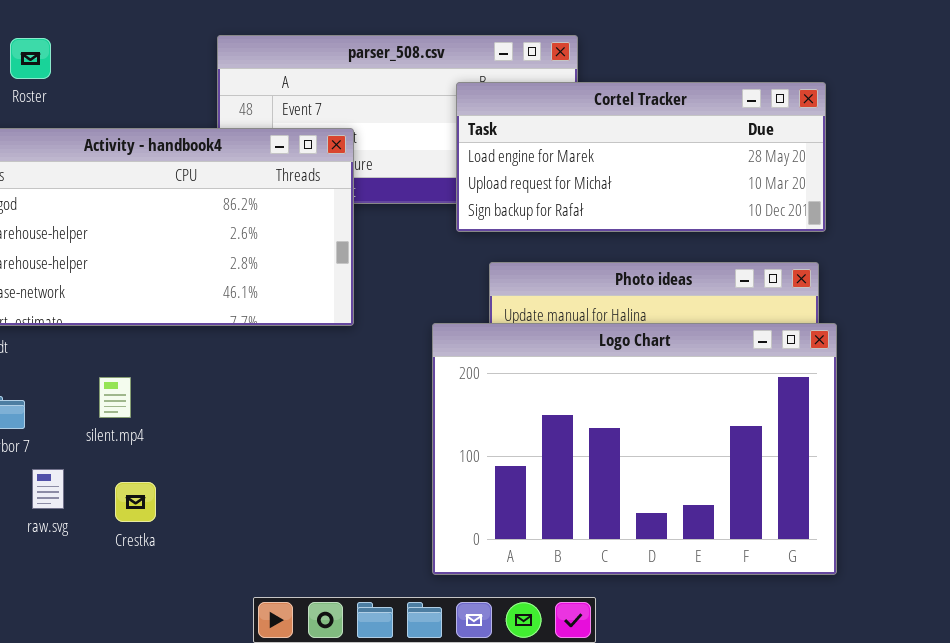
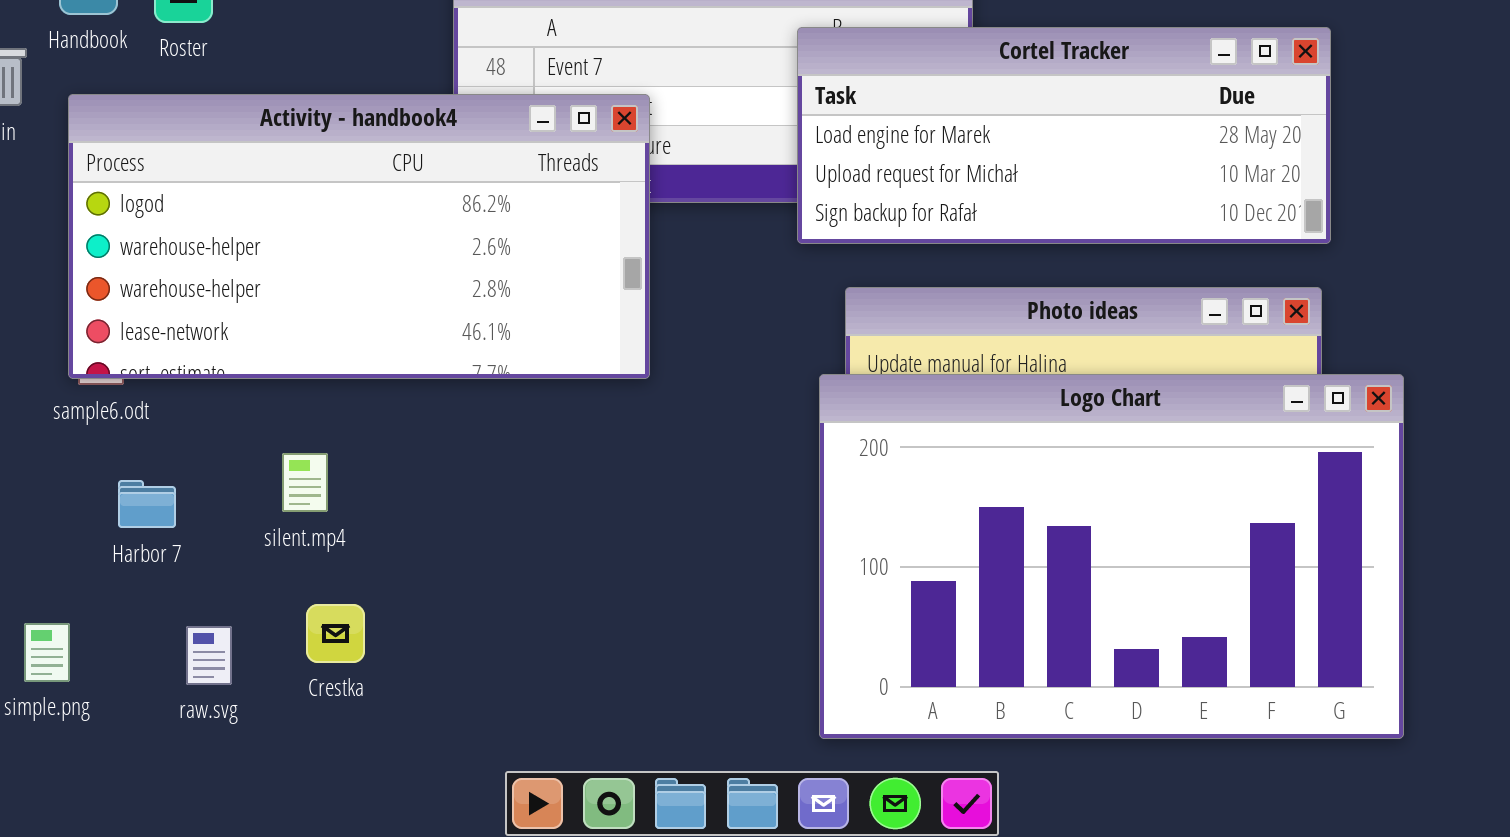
Logo Chart: [432,323,837,575] -> [819,374,1404,739], moved
raw.svg: [32,469,64,509] -> [186,626,232,685], moved

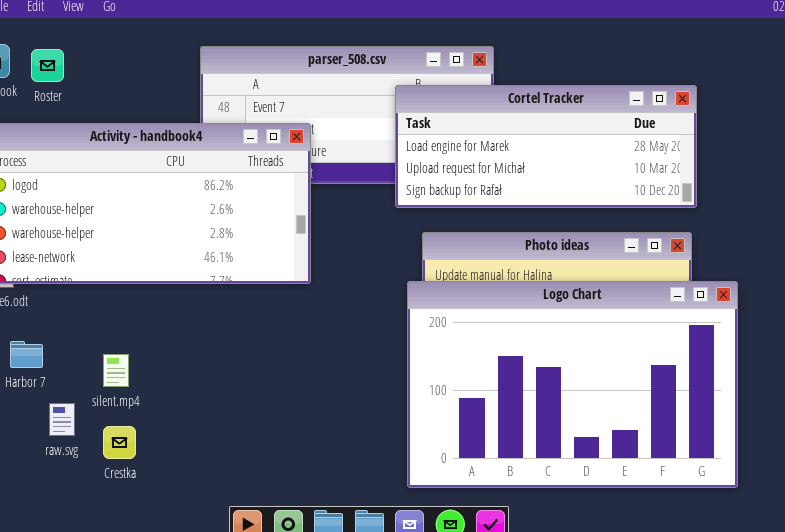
silent.mp4: [282,453,328,512] -> [103,354,129,387], moved
Crestka: [306,604,365,663] -> [103,426,136,459], moved
raw.svg: [186,626,232,685] -> [49,403,75,436], moved

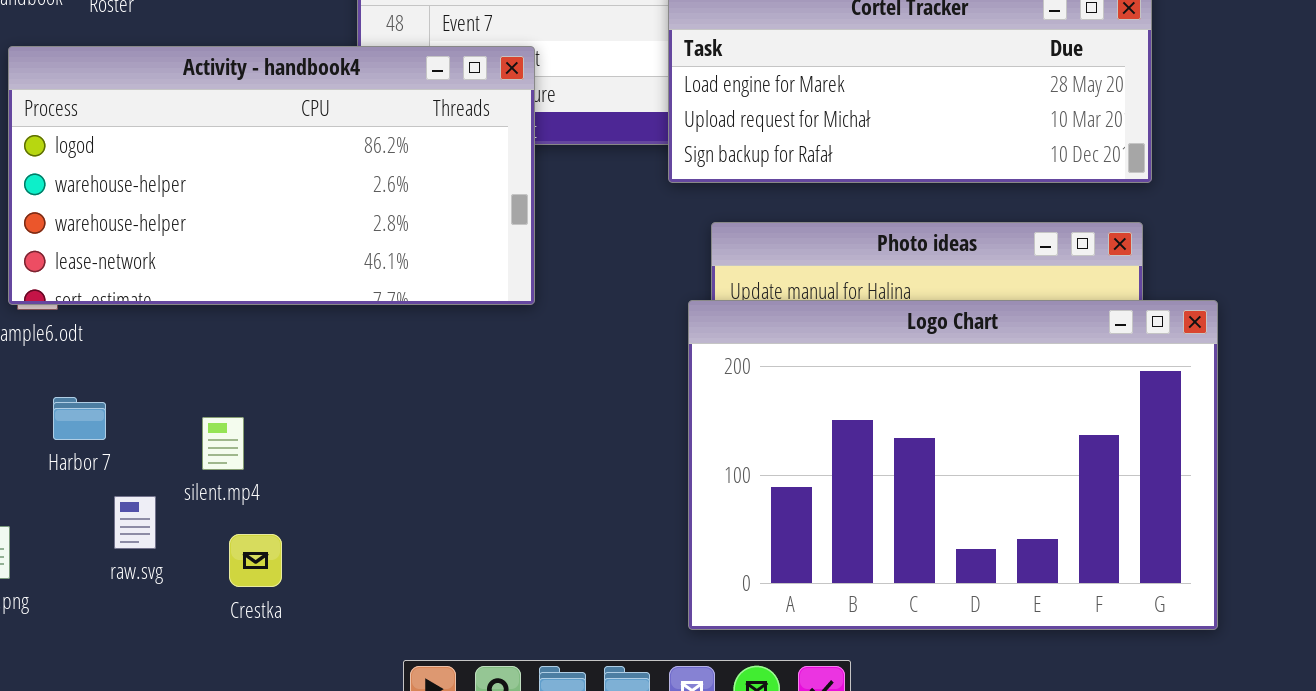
Crestka: [103,426,136,459] -> [229,534,282,587], moved

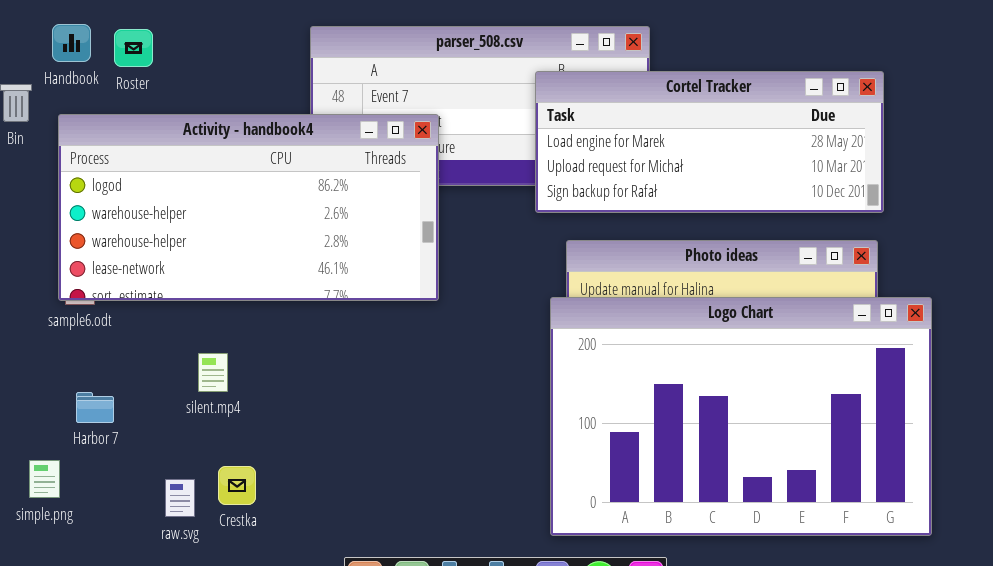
Harbor 7: [53,397,106,440] -> [76,392,114,423], moved
silent.mp4: [202,417,244,470] -> [198,353,228,392], moved
raw.svg: [114,496,156,549] -> [165,479,195,517], moved

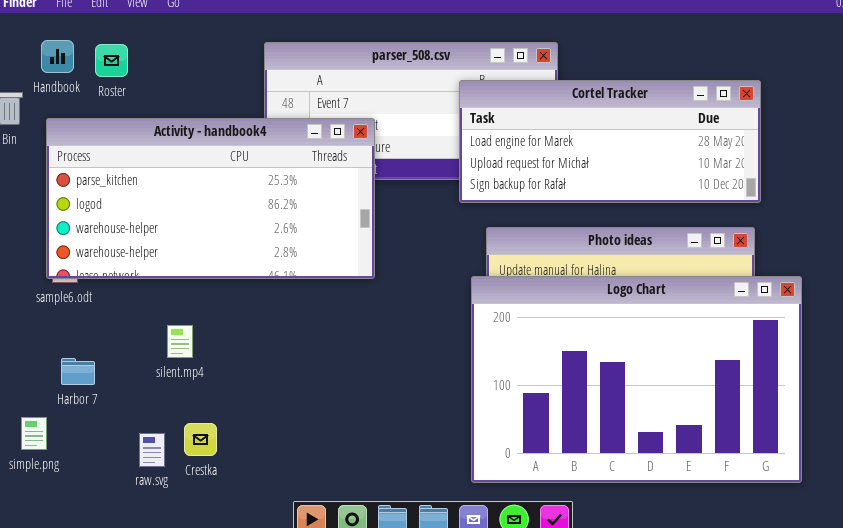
Activity - handbook4: [58,114,439,301] -> [46,118,375,279], scrolled up 1 row

